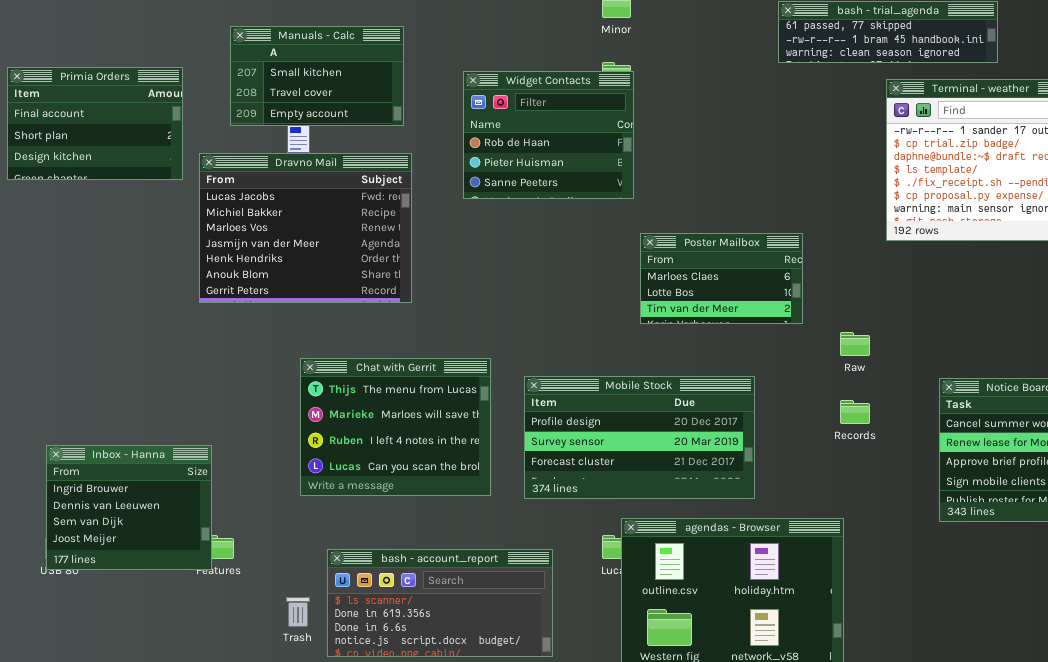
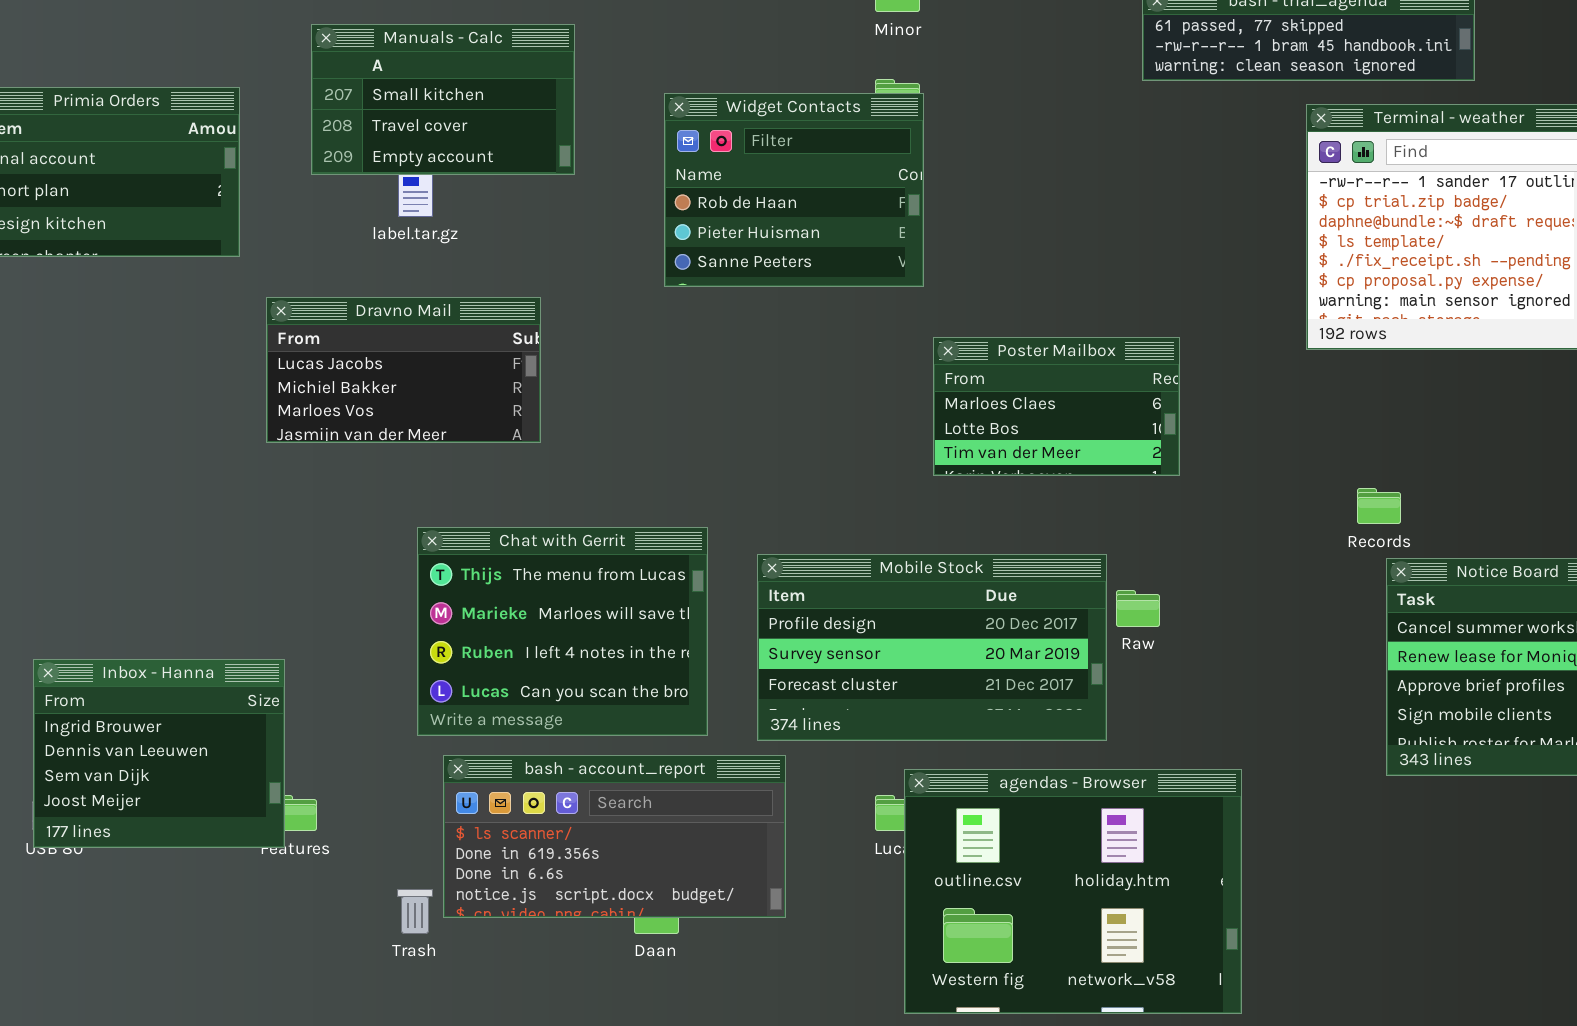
Dravno Mail: [199,153,412,303] -> [266,297,541,443], resized
Raw: [840,332,870,356] -> [1116,590,1160,627], moved
Records: [840,400,870,424] -> [1357,488,1401,524], moved
bash - account_report: [327,549,553,657] -> [443,755,786,918], moved

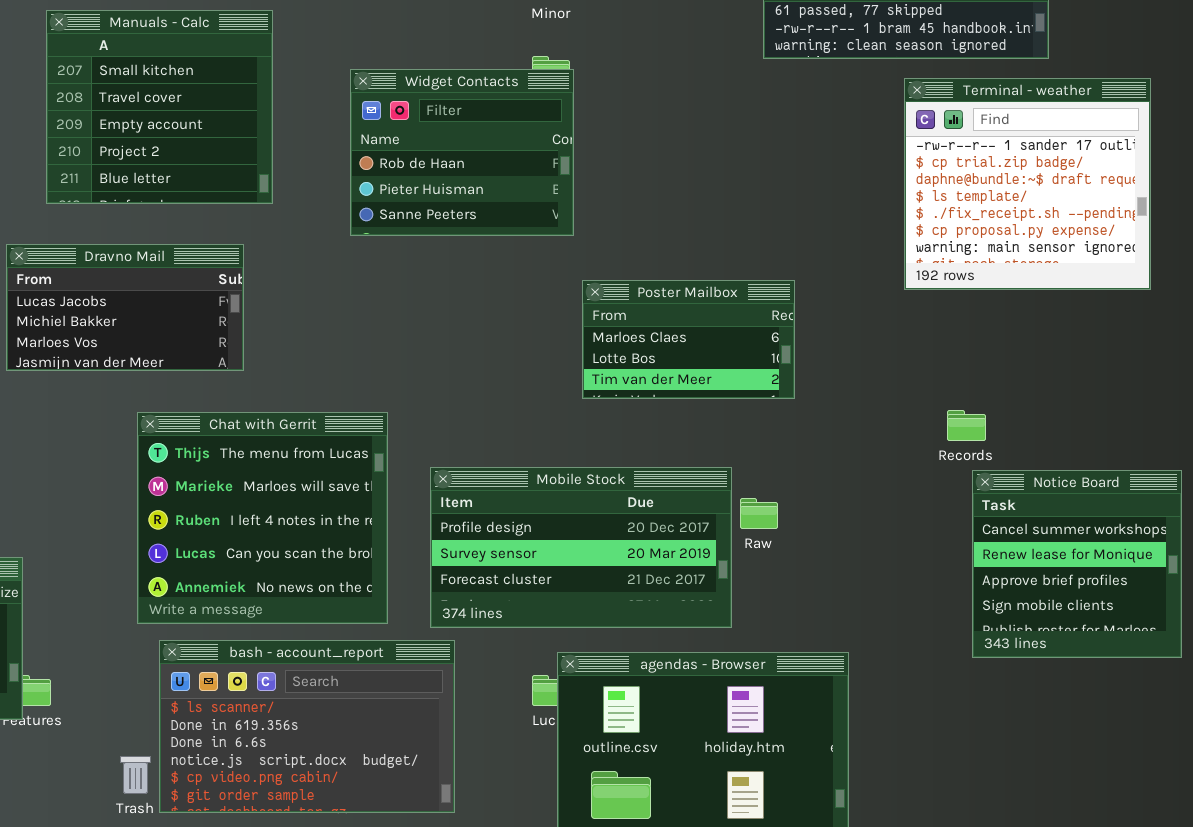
Manuals - Calc: [311,24,575,175] -> [46,10,273,204], resized
Chat with Gerrit: [417,527,708,736] -> [137,412,388,624], resized
bash - account_report: [443,755,786,918] -> [159,640,455,813], resized

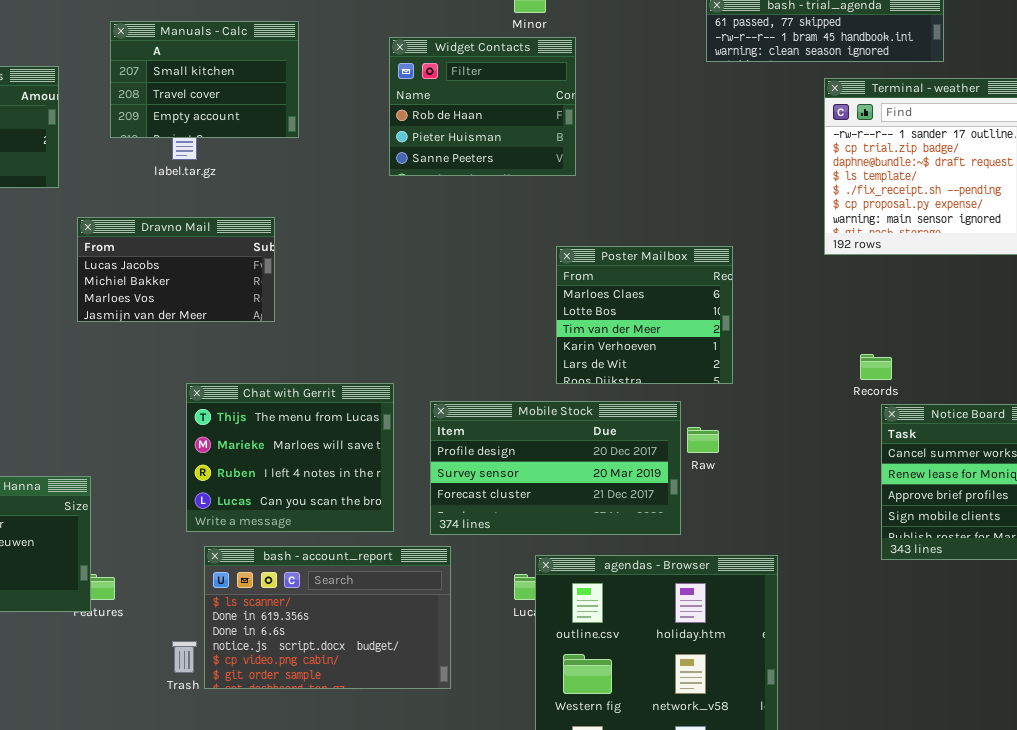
Manuals - Calc: [46,10,273,204] -> [110,21,299,138], resized
Widget Contacts: [350,69,574,236] -> [389,37,576,176], moved
Poster Mailbox: [582,280,795,399] -> [556,246,733,384], resized
Chat with Gerrit: [137,412,388,624] -> [186,383,394,532], resized

